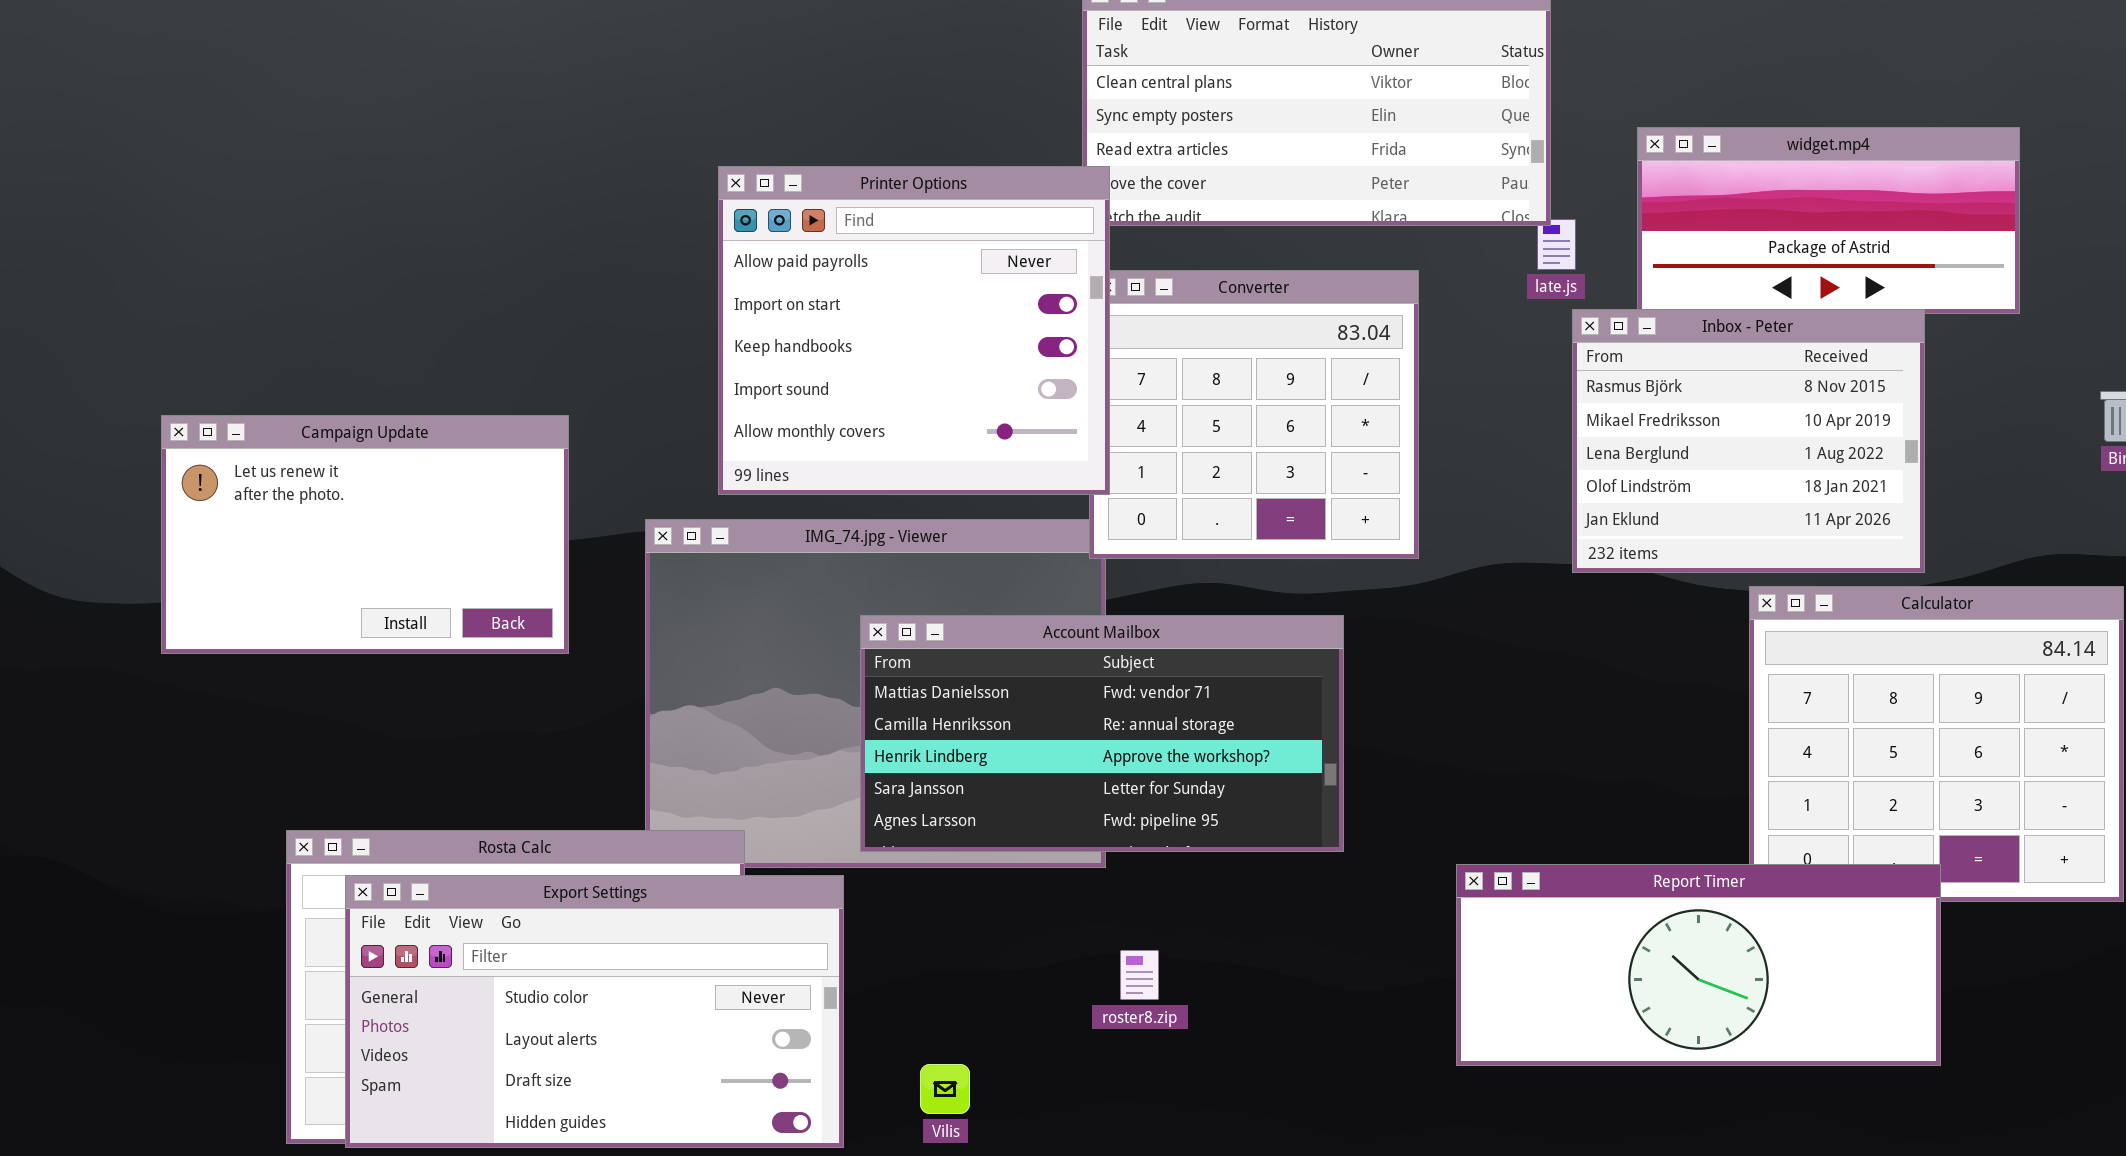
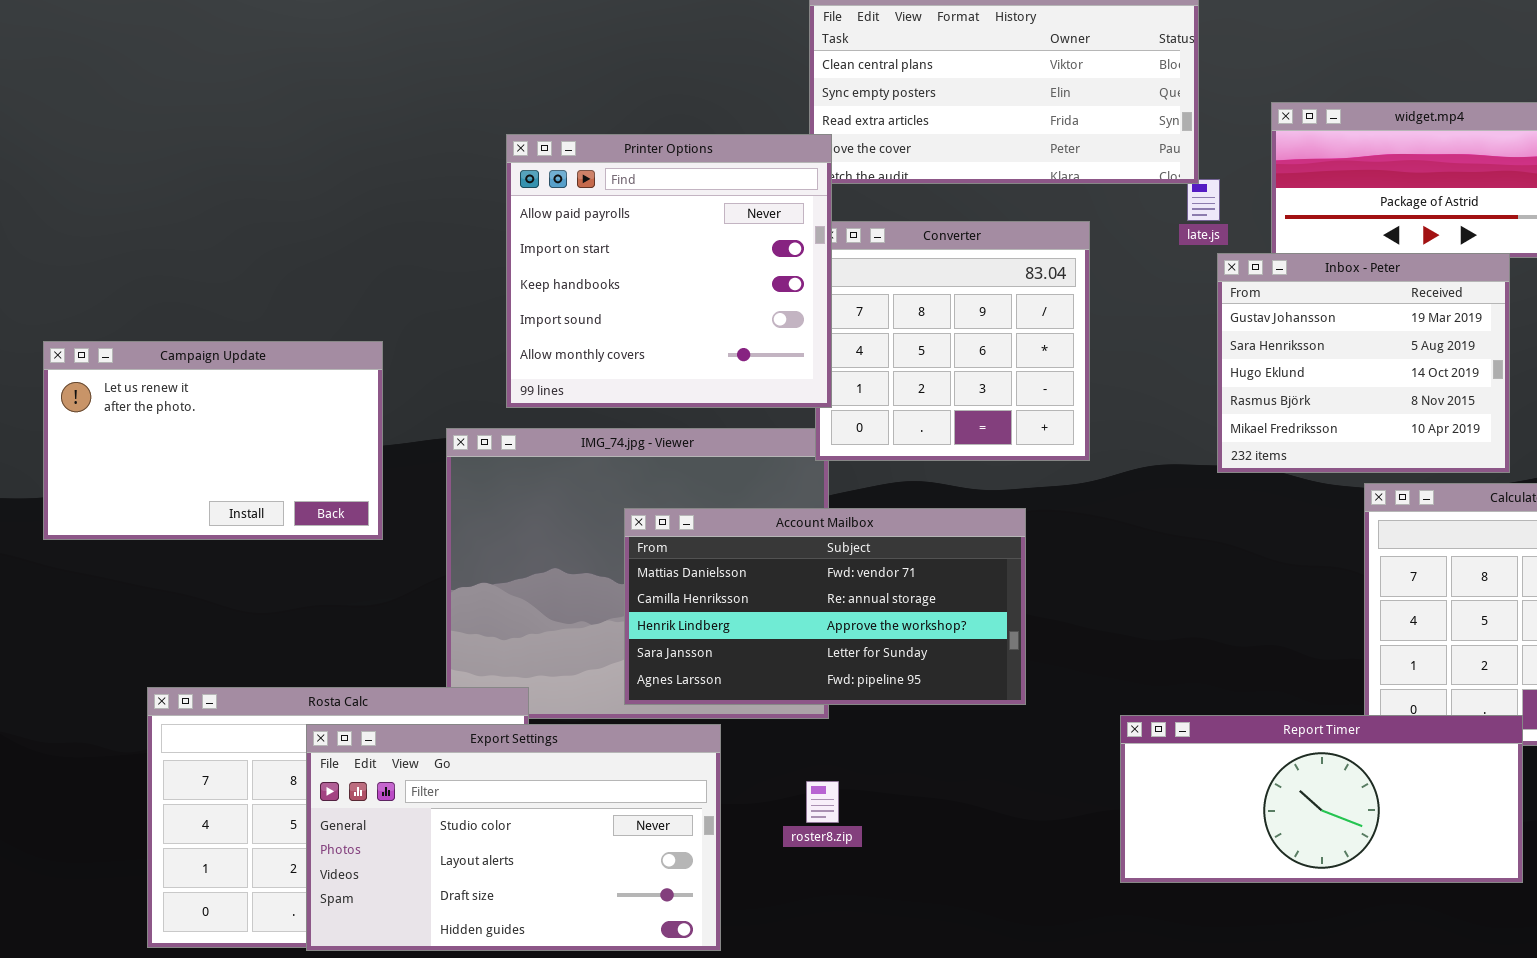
Inbox - Peter: [1572,309,1925,573] -> [1217,253,1510,473], scrolled up 3 rows
Export Settings: [345,875,844,1148] -> [306,724,721,951], moved
roster8.zip: [1120,950,1159,1000] -> [806,781,839,823], moved

